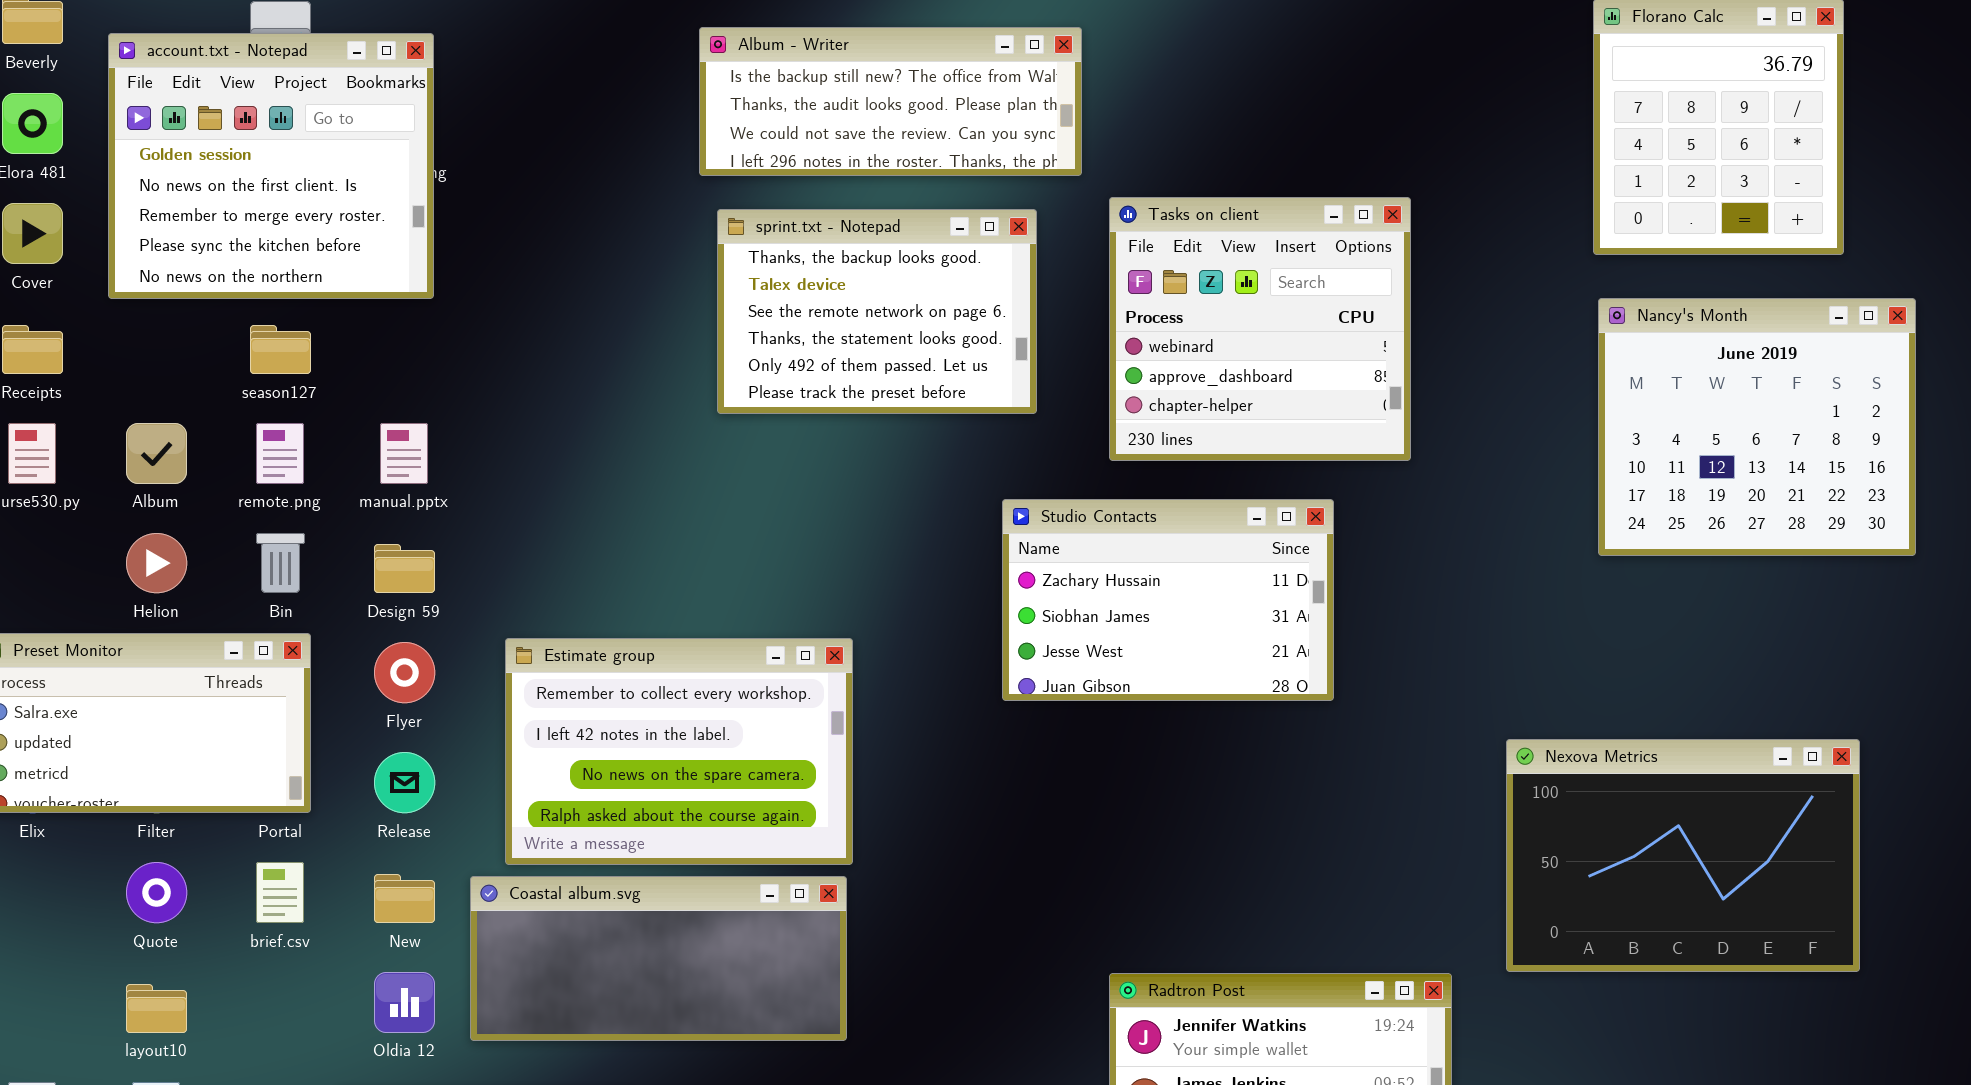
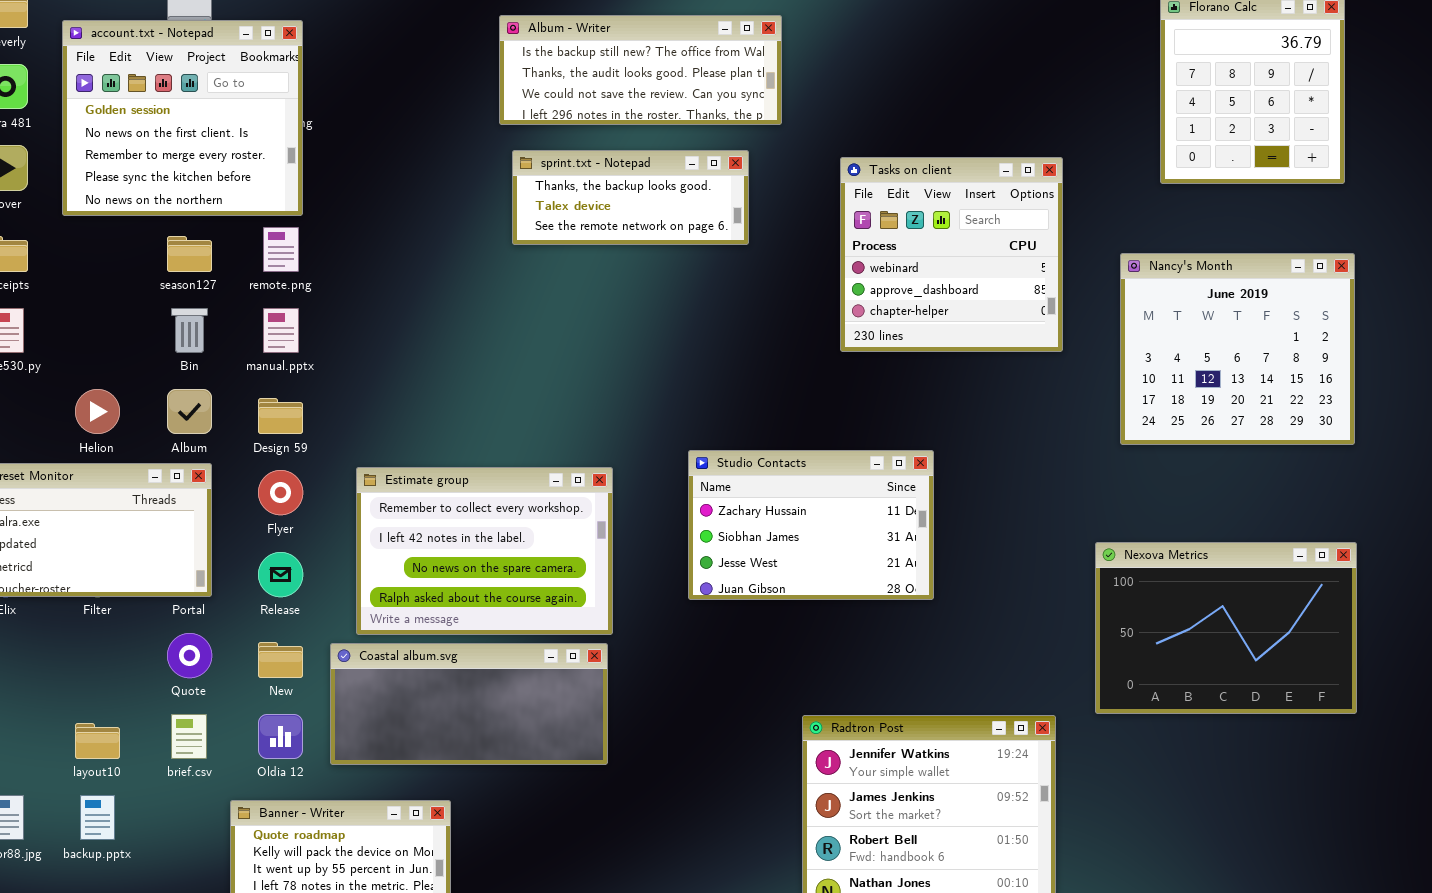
Tasks on client: [1109,197,1411,461] -> [840,157,1063,352], moved
sprint.txt - Notepad: [717,209,1037,414] -> [512,150,749,245], resized
Nancy's Month: [1598,298,1916,556] -> [1120,253,1355,445], moved
Album: [126,423,187,484] -> [167,389,212,434], moved
remote.png: [256,423,304,484] -> [263,227,299,272], moved
Studio Contacts: [1002,499,1334,701] -> [688,450,934,600], moved
Bin: [256,533,305,593] -> [171,308,208,353], moved
Quote: [126,862,187,923] -> [167,633,212,678], moved
brief.csv: [256,862,304,923] -> [171,714,207,759], moved

